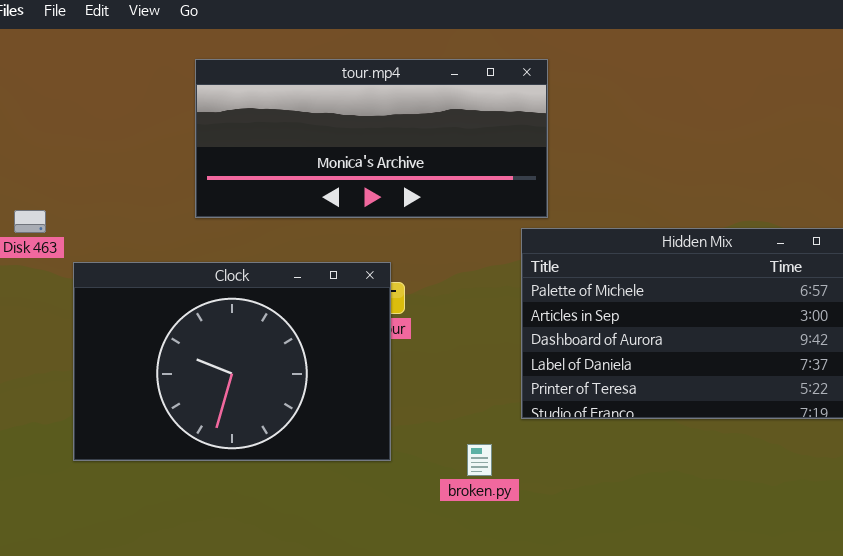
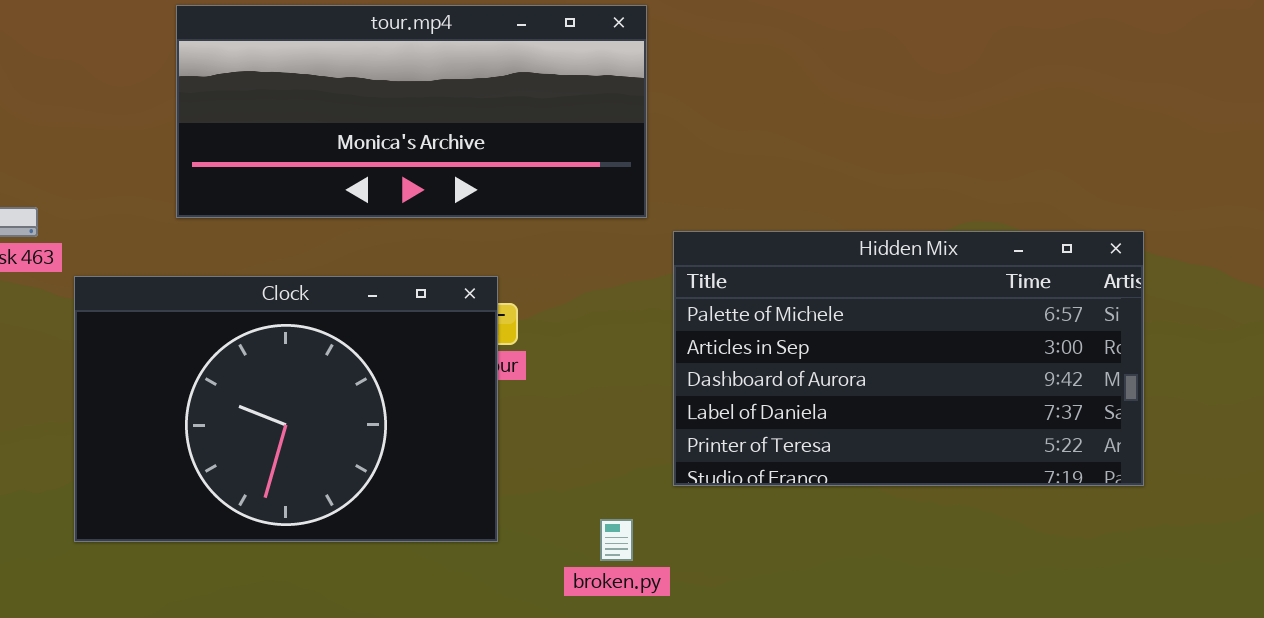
tour.mp4: [195,59,548,218] -> [176,5,647,218], moved

